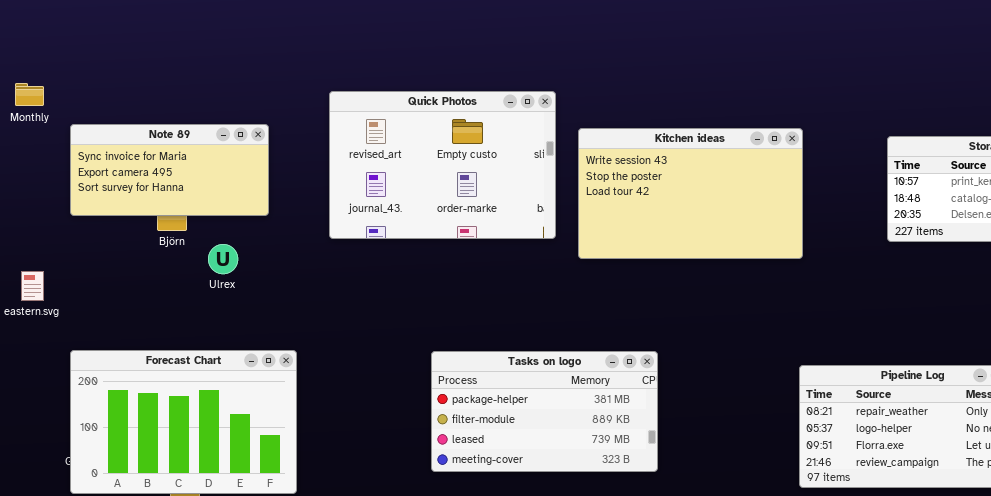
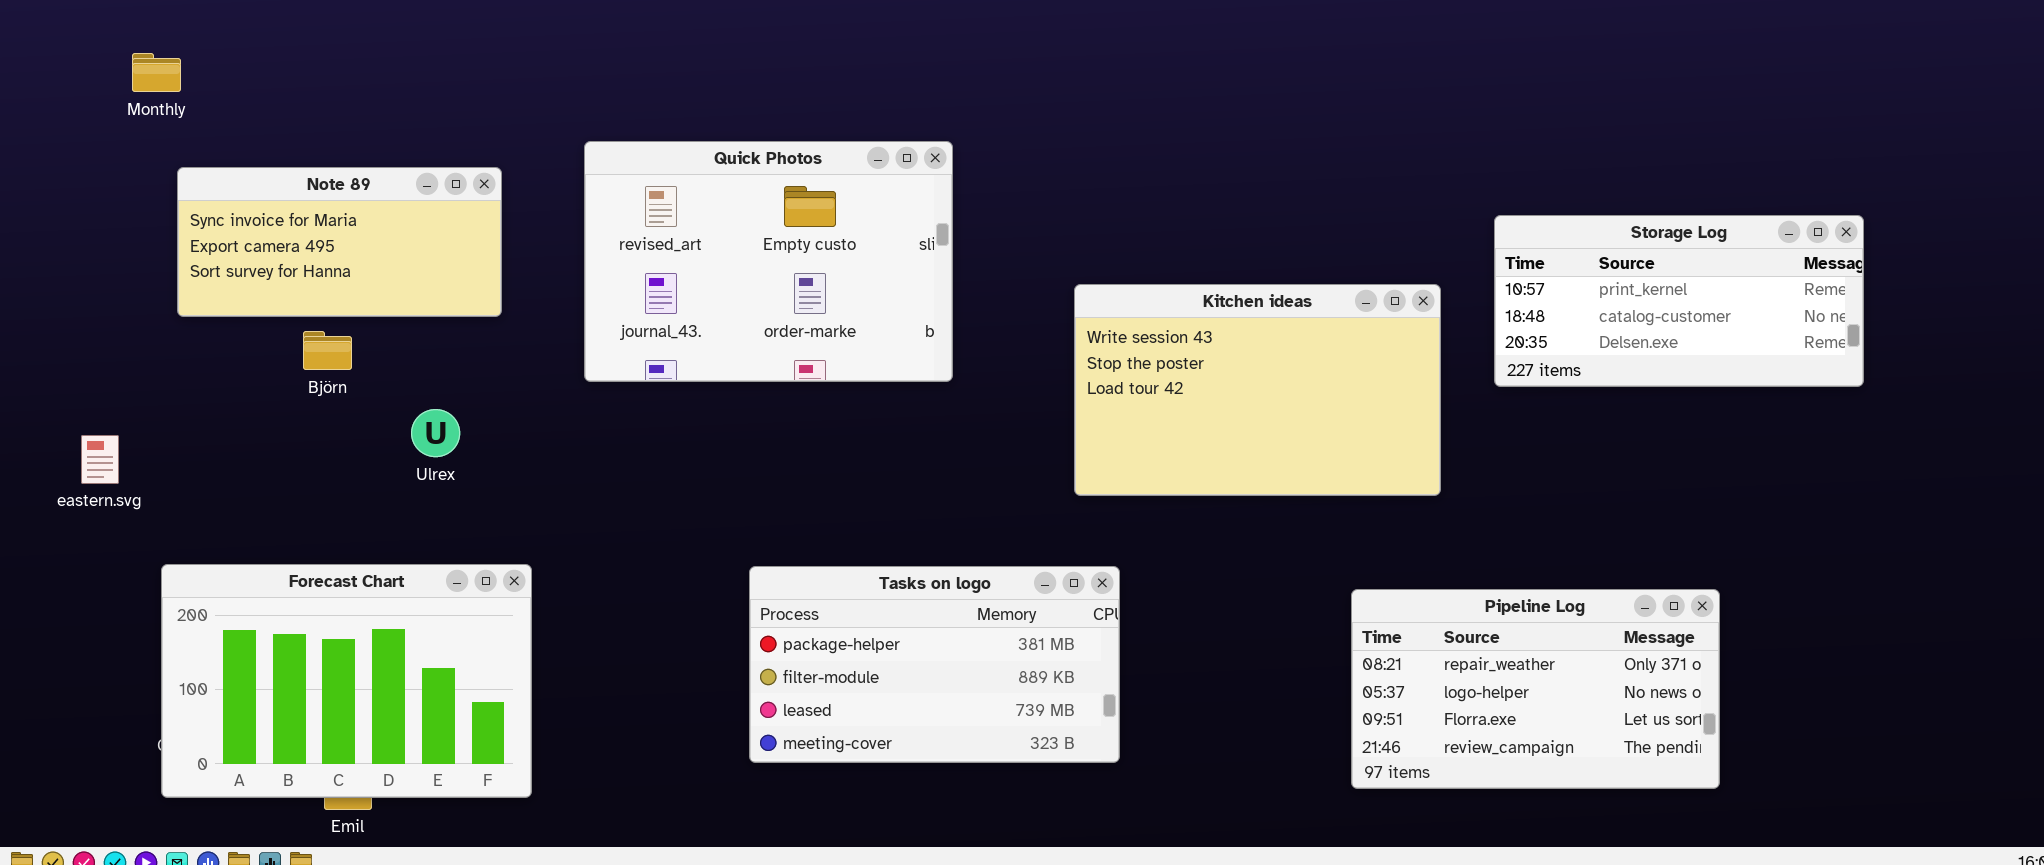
Monthly: [15,83,44,106] -> [132,53,181,92], moved
Note 89: [70,124,269,216] -> [177,167,502,317], moved
Kitchen ideas: [578,128,803,259] -> [1074,284,1441,496], moved
Ulrex: [208,244,238,274] -> [411,409,460,457], moved

